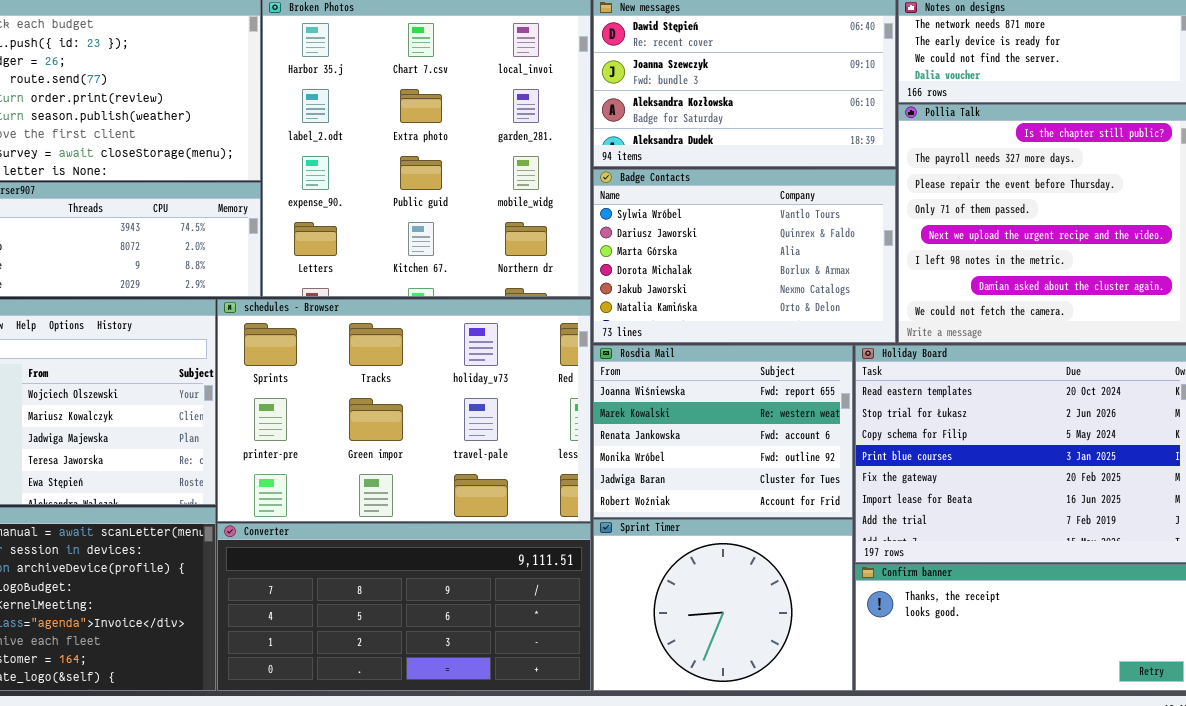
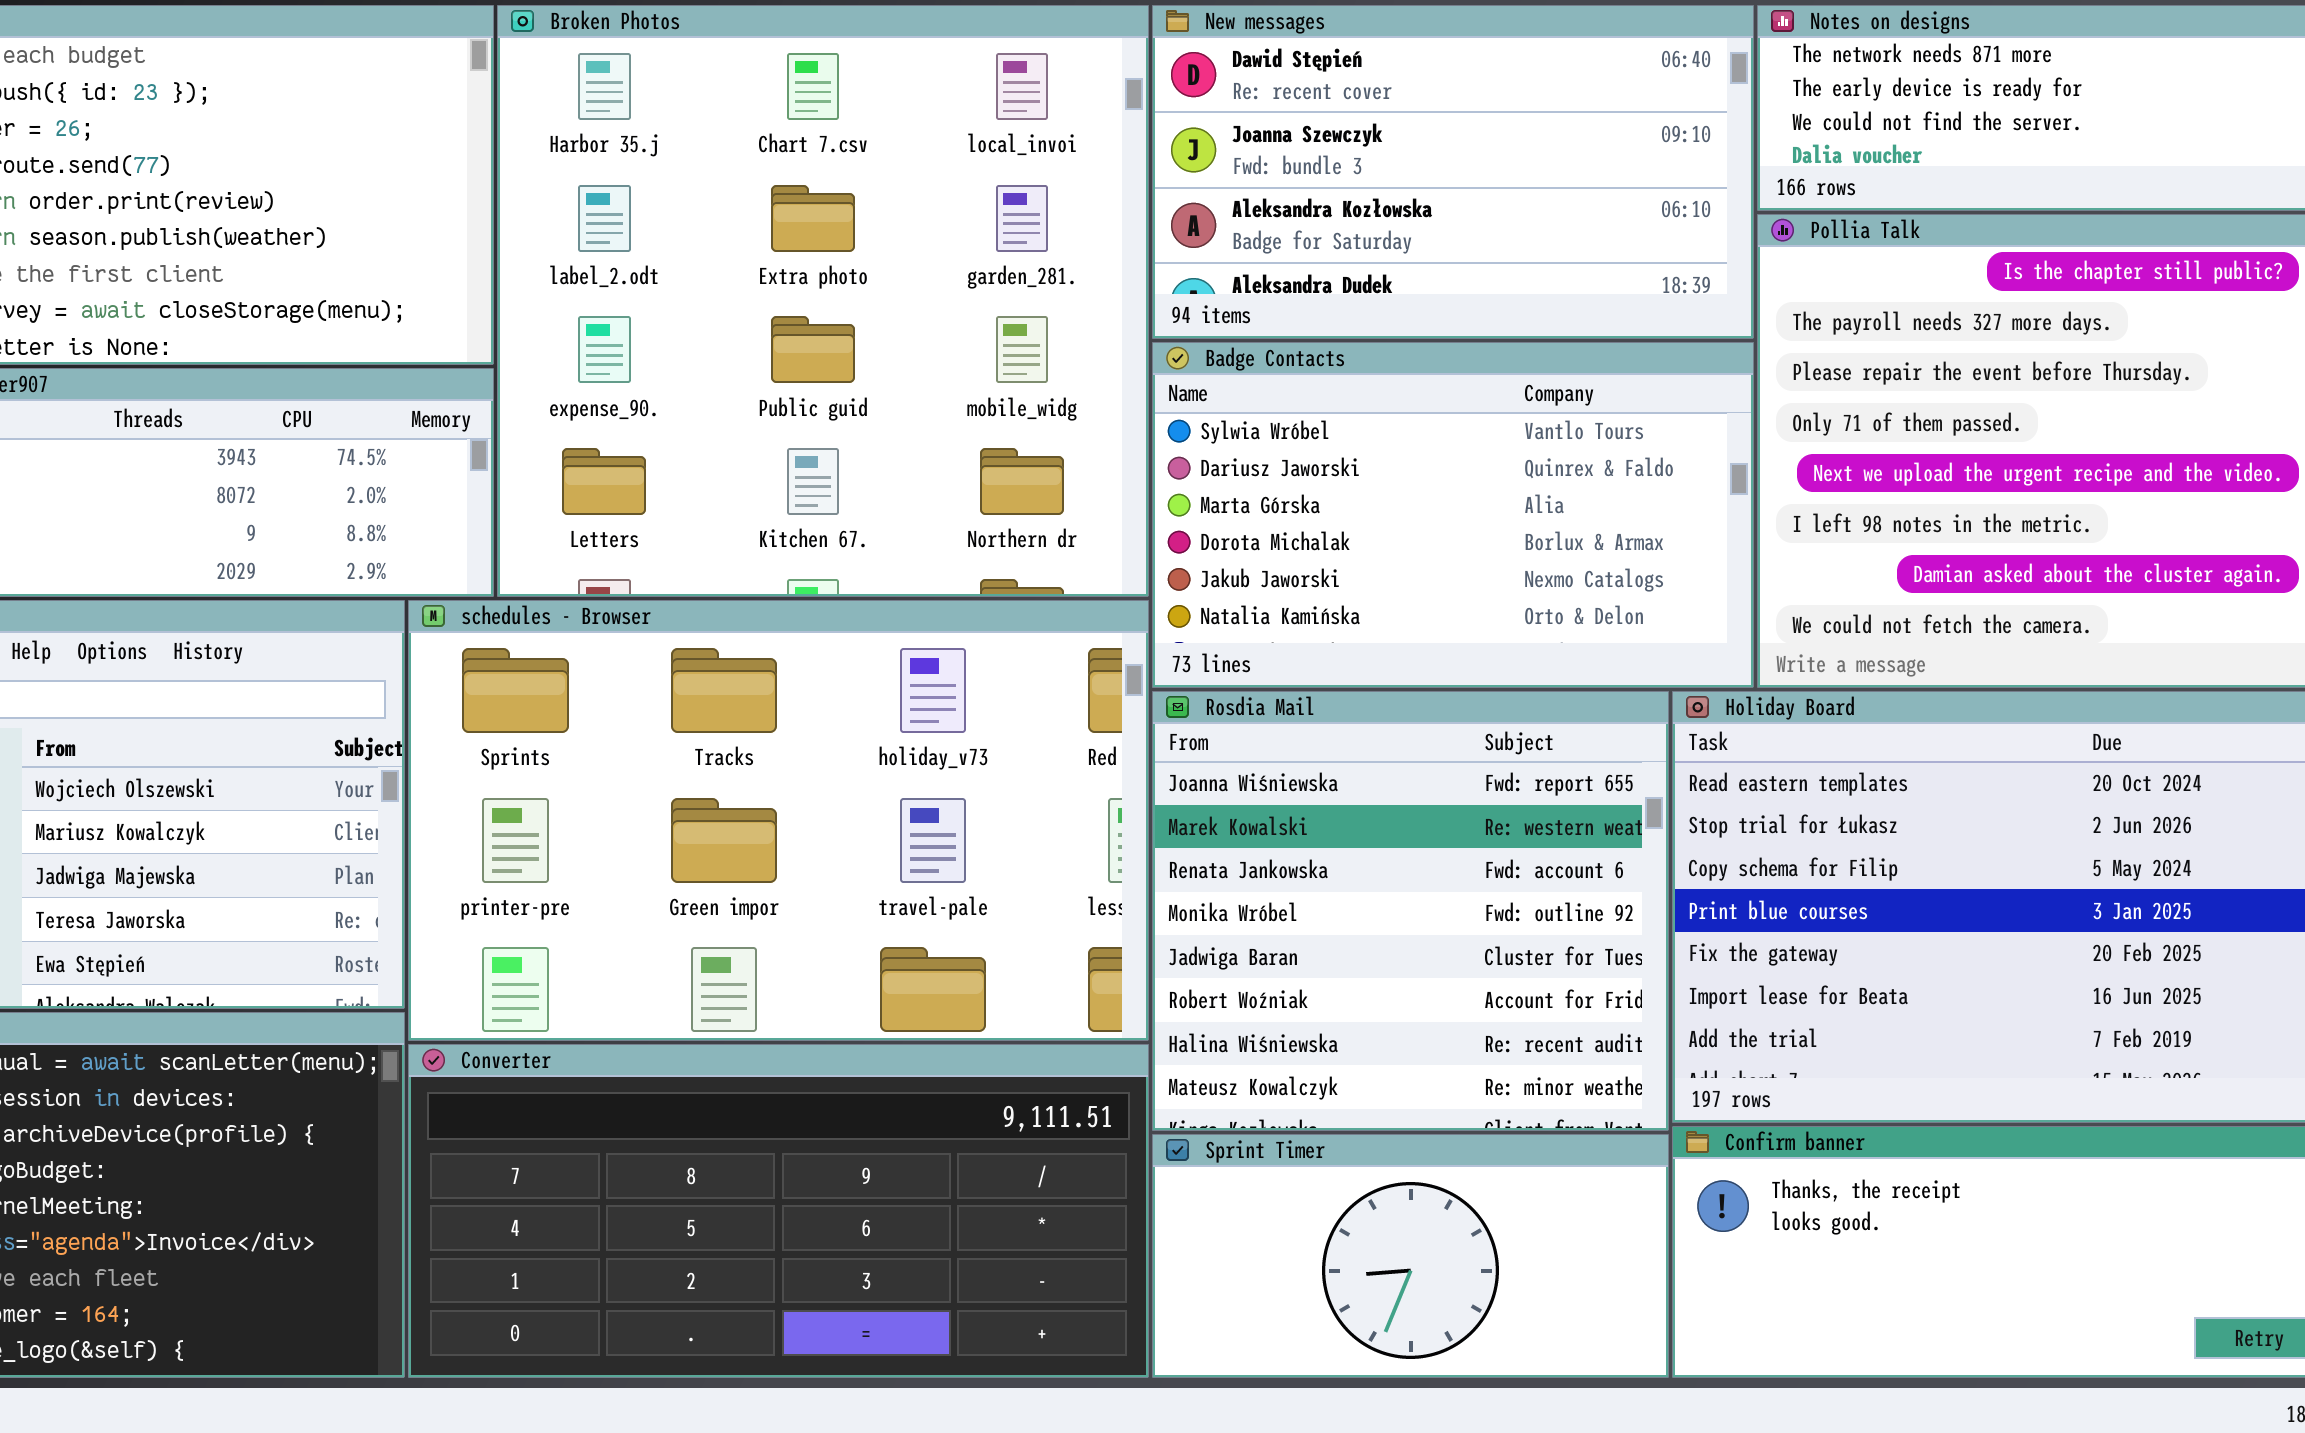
Rosdia Mail: [593,345,853,518] -> [1152,691,1669,1131], resized
Sprint Timer: [593,519,853,691] -> [1152,1134,1669,1378], resized

